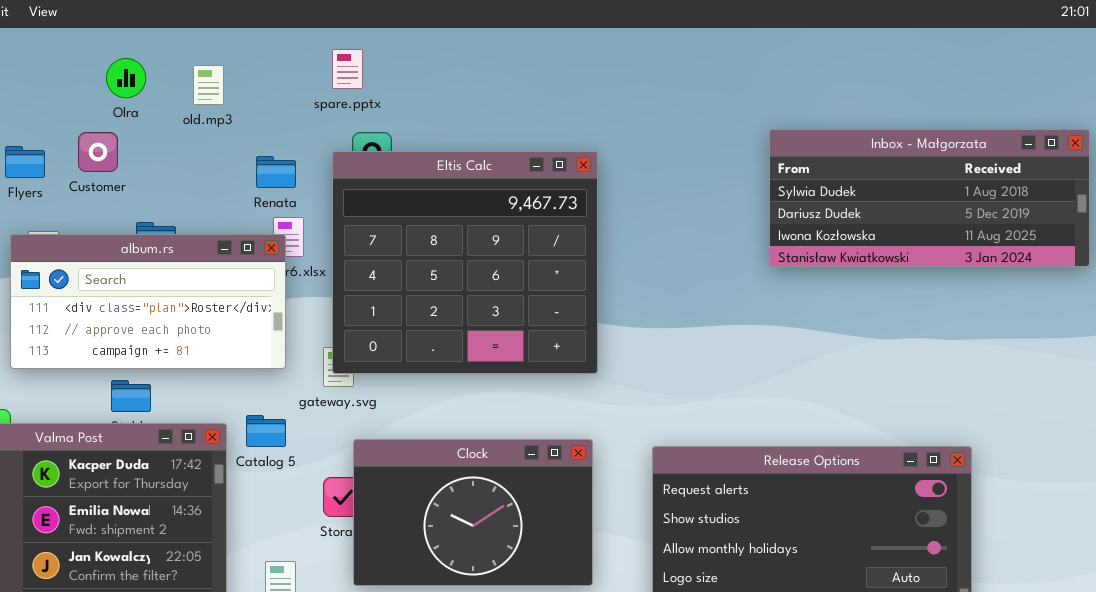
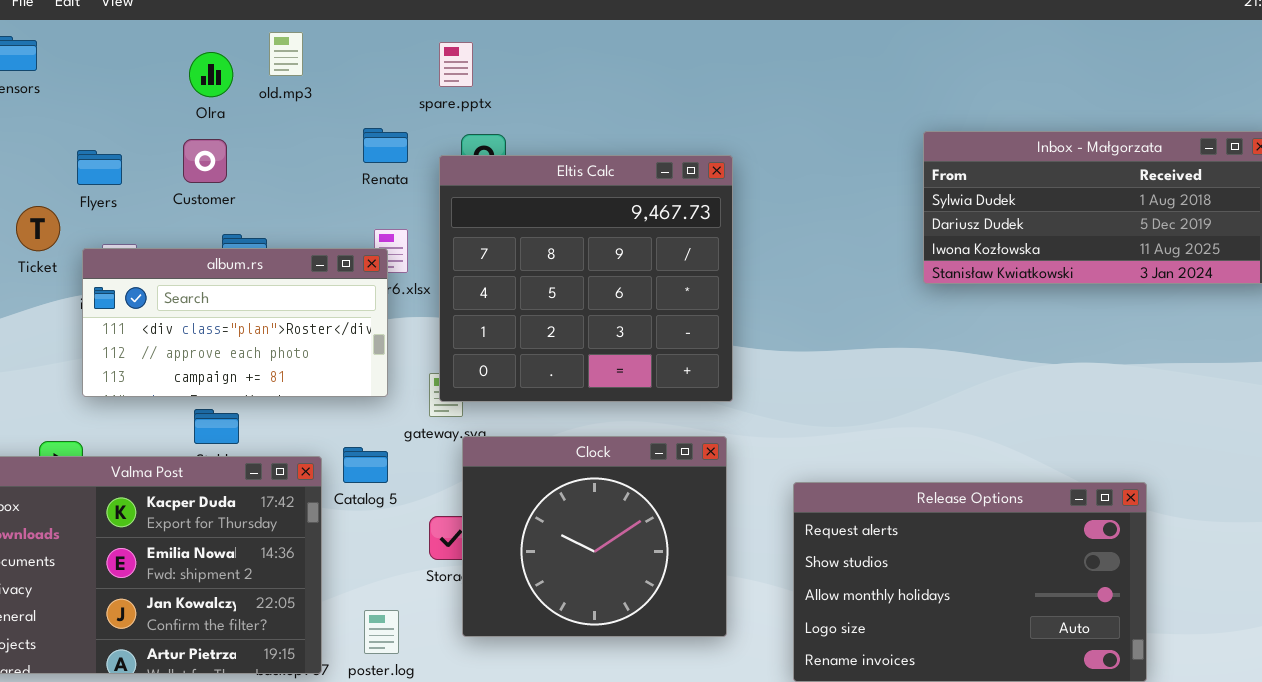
old.mp3: [193,65,224,105] -> [269,32,303,76], moved
Customer: [78,132,118,172] -> [183,139,227,183], moved
Renata: [256,156,296,188] -> [363,128,408,163], moved
Clock: [353,439,593,586] -> [462,436,727,637], resized

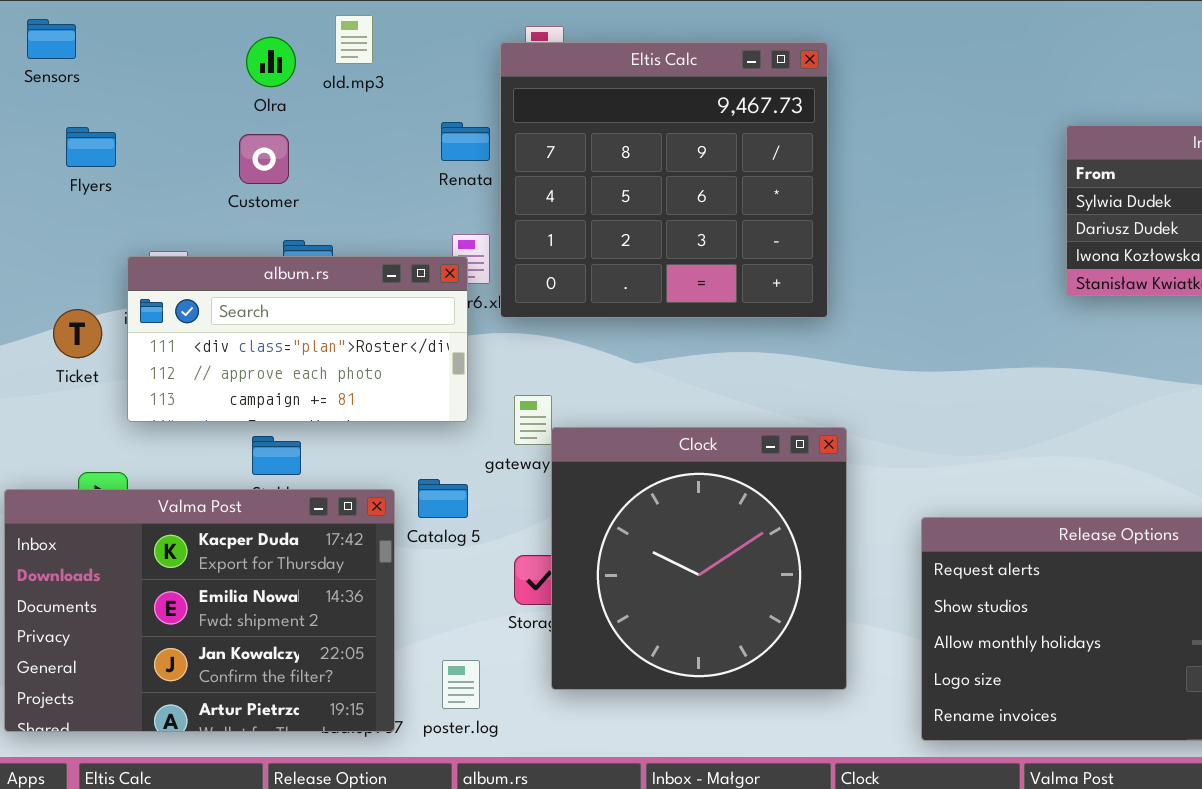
Flyers: [77,150,122,185] -> [66,127,116,167], moved
Eltis Calc: [439,155,733,402] -> [500,42,828,318], moved
Ticket: [16,206,60,251] -> [53,309,102,358], moved
Clock: [462,436,727,637] -> [551,427,847,690], resized

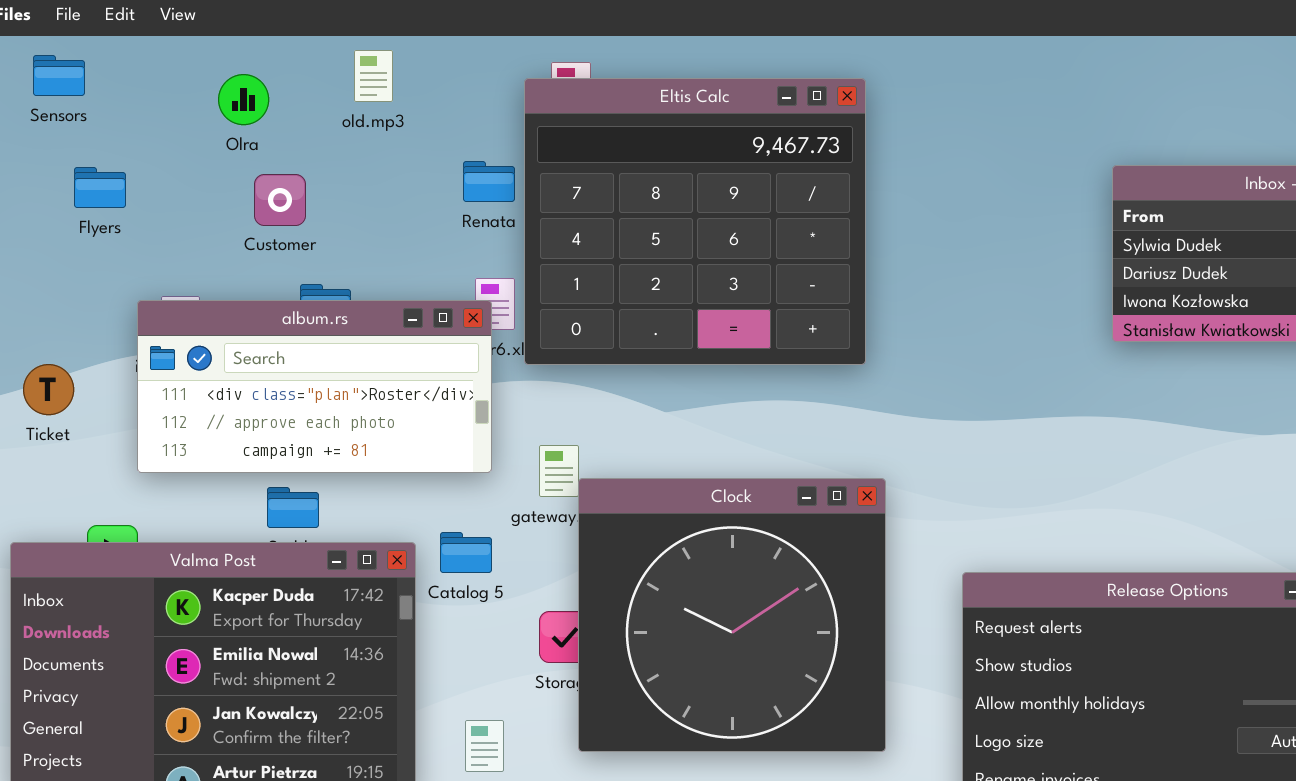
Olra: [246,37,296,87] -> [218,74,269,125], moved
Ticket: [53,309,102,358] -> [23,364,74,415], moved

